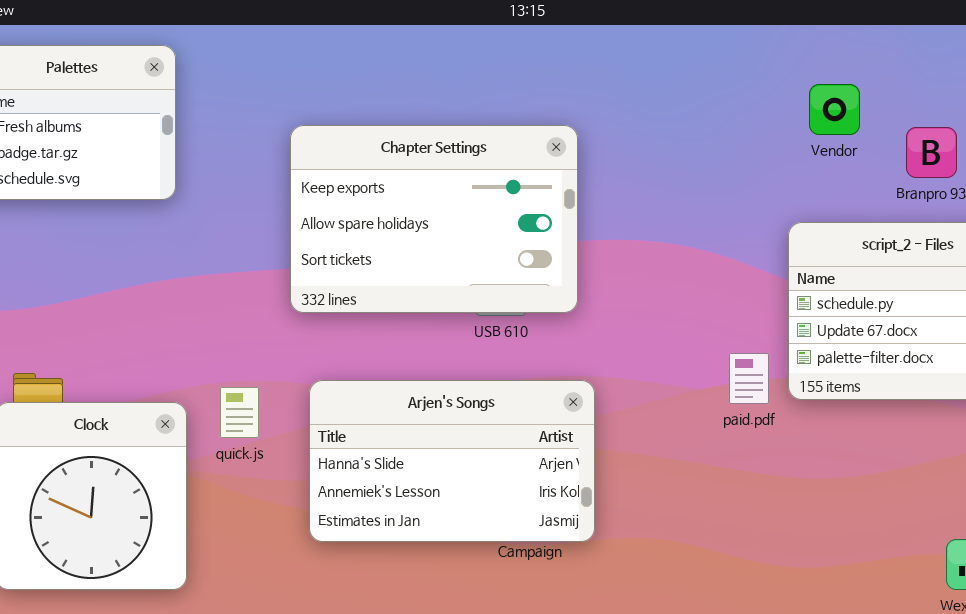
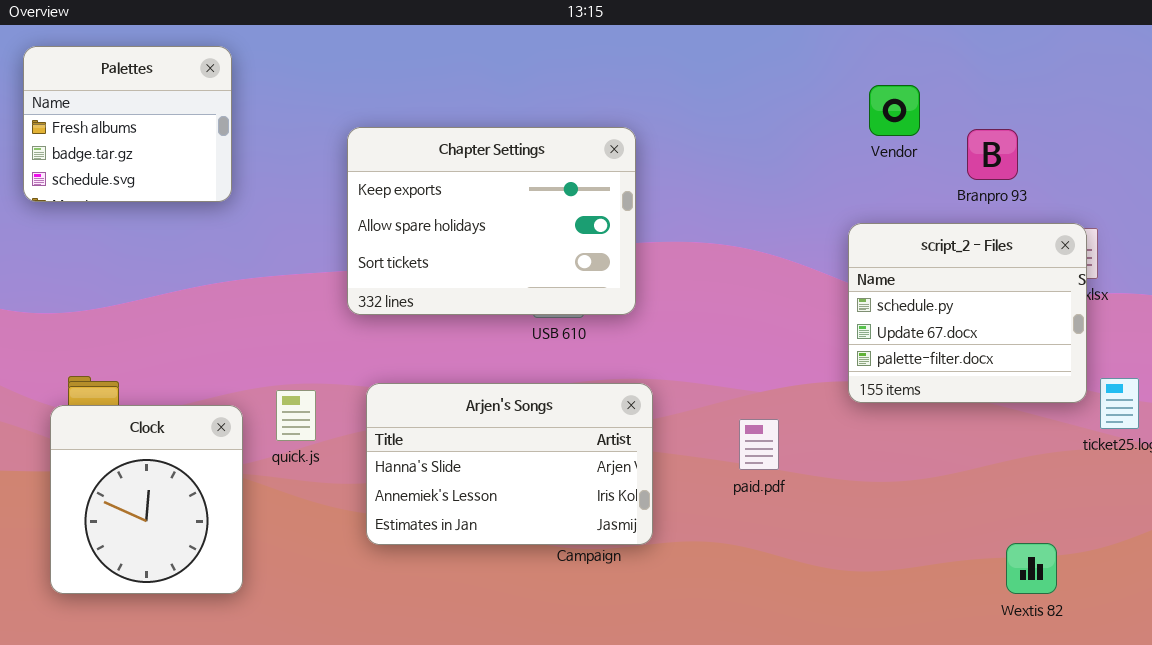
paid.pdf: [729,353,769,404] -> [739,419,779,470], moved

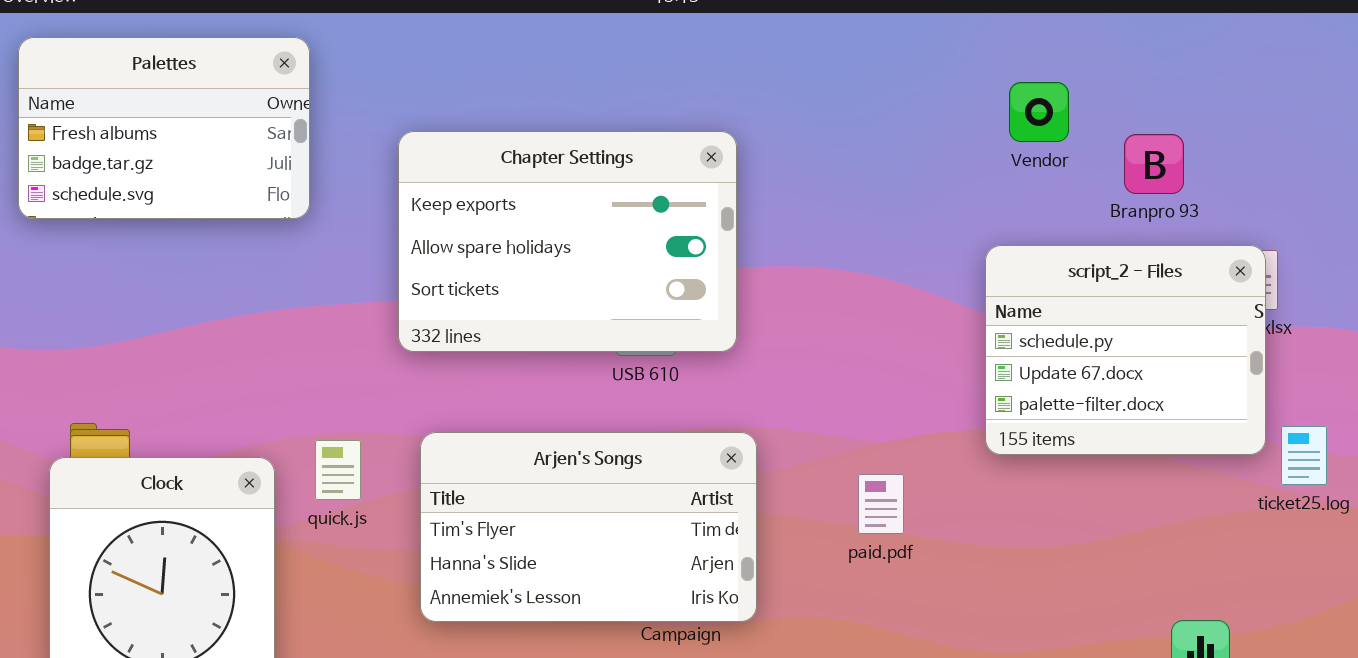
Palettes: [23,46,232,202] -> [18,37,310,219], resized
Arjen's Songs: [366,383,653,545] -> [420,432,757,622], scrolled up 1 row

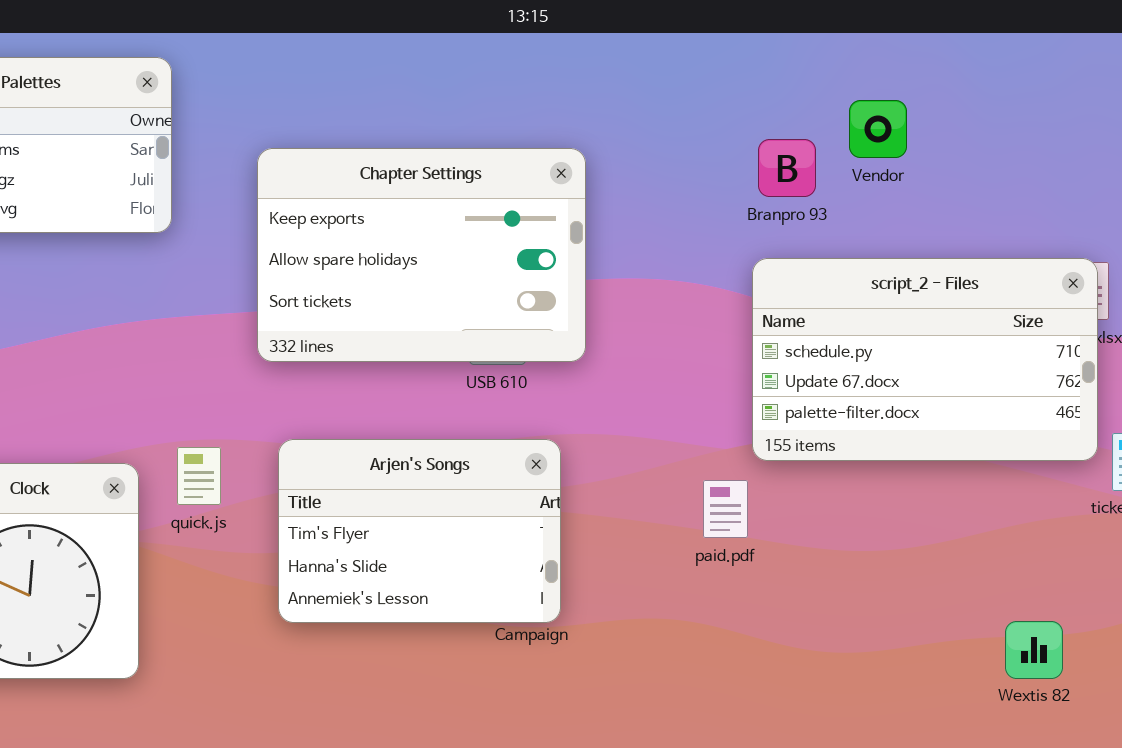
Branpro 93: [1124,134,1184,194] -> [758,139,816,197], moved
script_2 - Files: [985,245,1266,455] -> [752,258,1098,461], resized
Arjen's Songs: [420,432,757,622] -> [278,439,561,623], resized

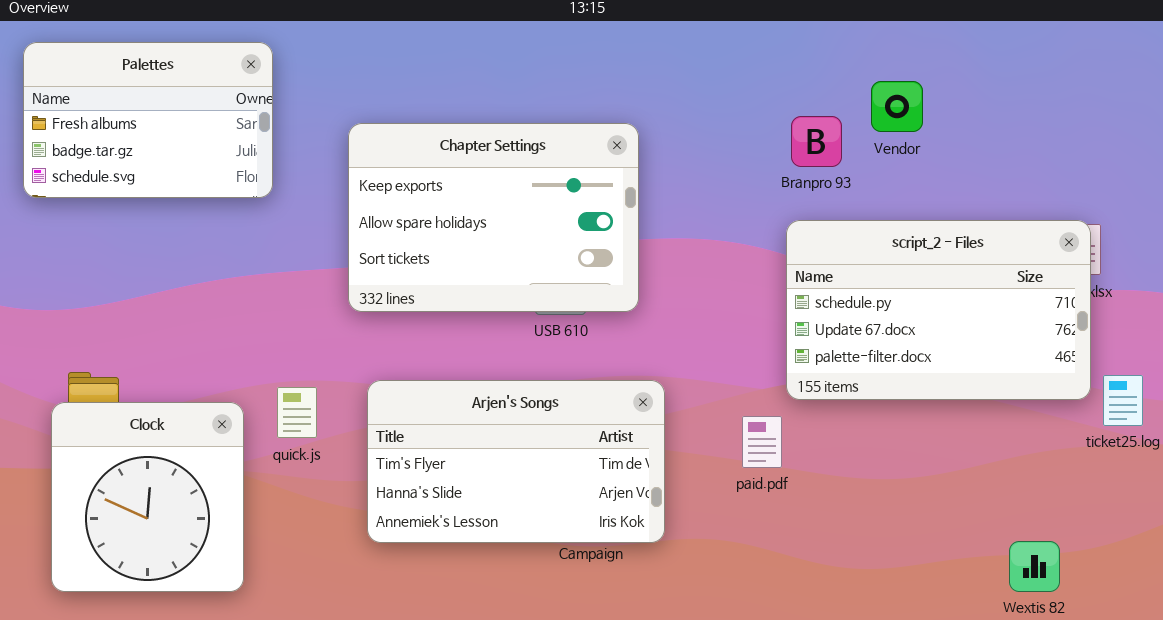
Arjen's Songs: [278,439,561,623] -> [367,380,665,543], resized

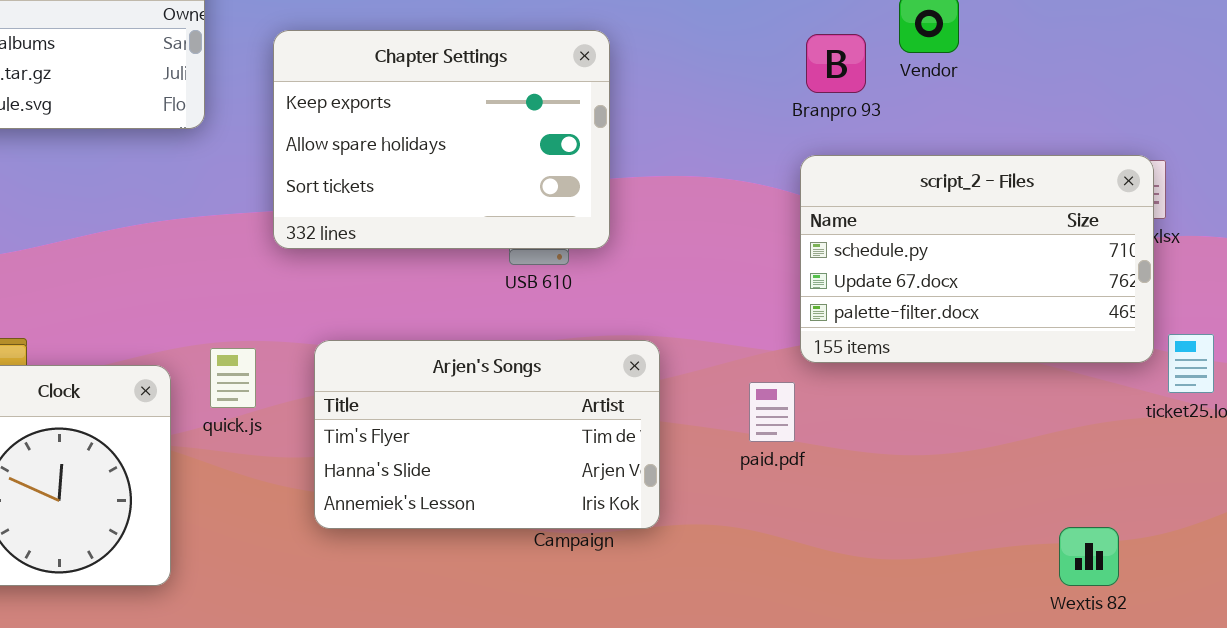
Chapter Settings: [348,123,639,312] -> [273,30,610,249], moved

